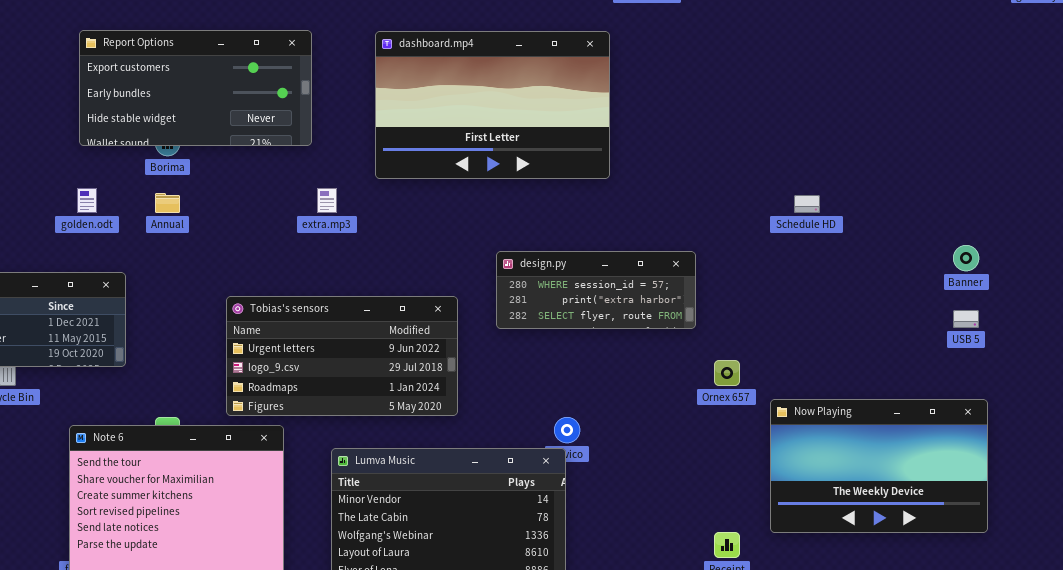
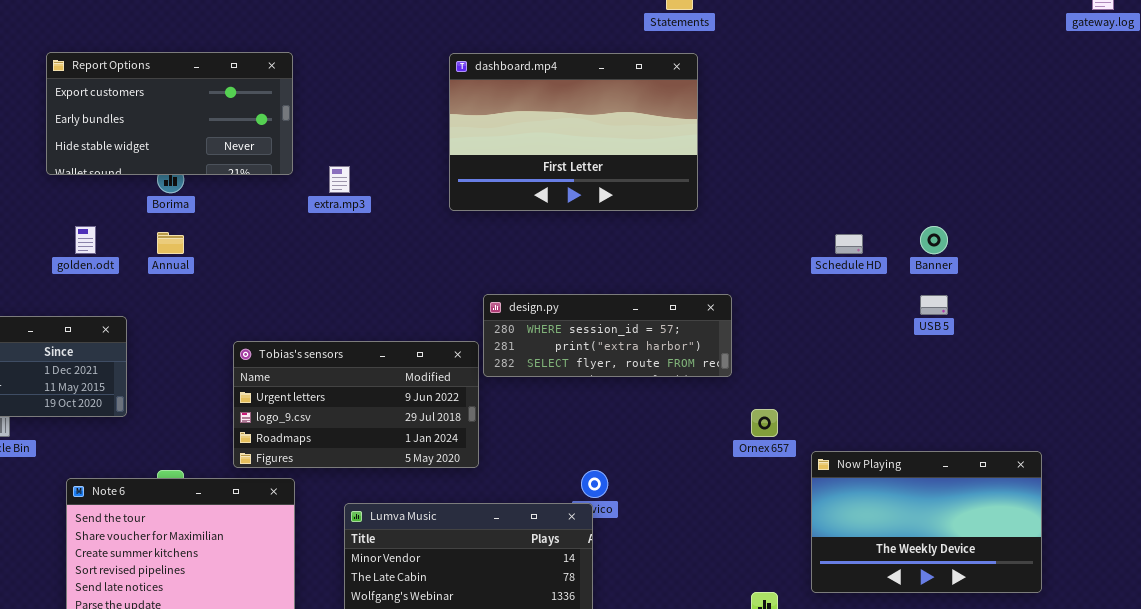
Report Options: [79,30,312,146] -> [46,52,293,175], moved
dashboard.mp4: [375,31,610,179] -> [449,53,698,211], moved
extra.mp3: [317,188,337,213] -> [329,166,350,193], moved
Banner: [953,245,979,271] -> [920,226,948,254], moved
design.py: [496,251,696,329] -> [483,294,732,377], resized
USB 5: [953,310,979,328] -> [920,295,948,315], moved

